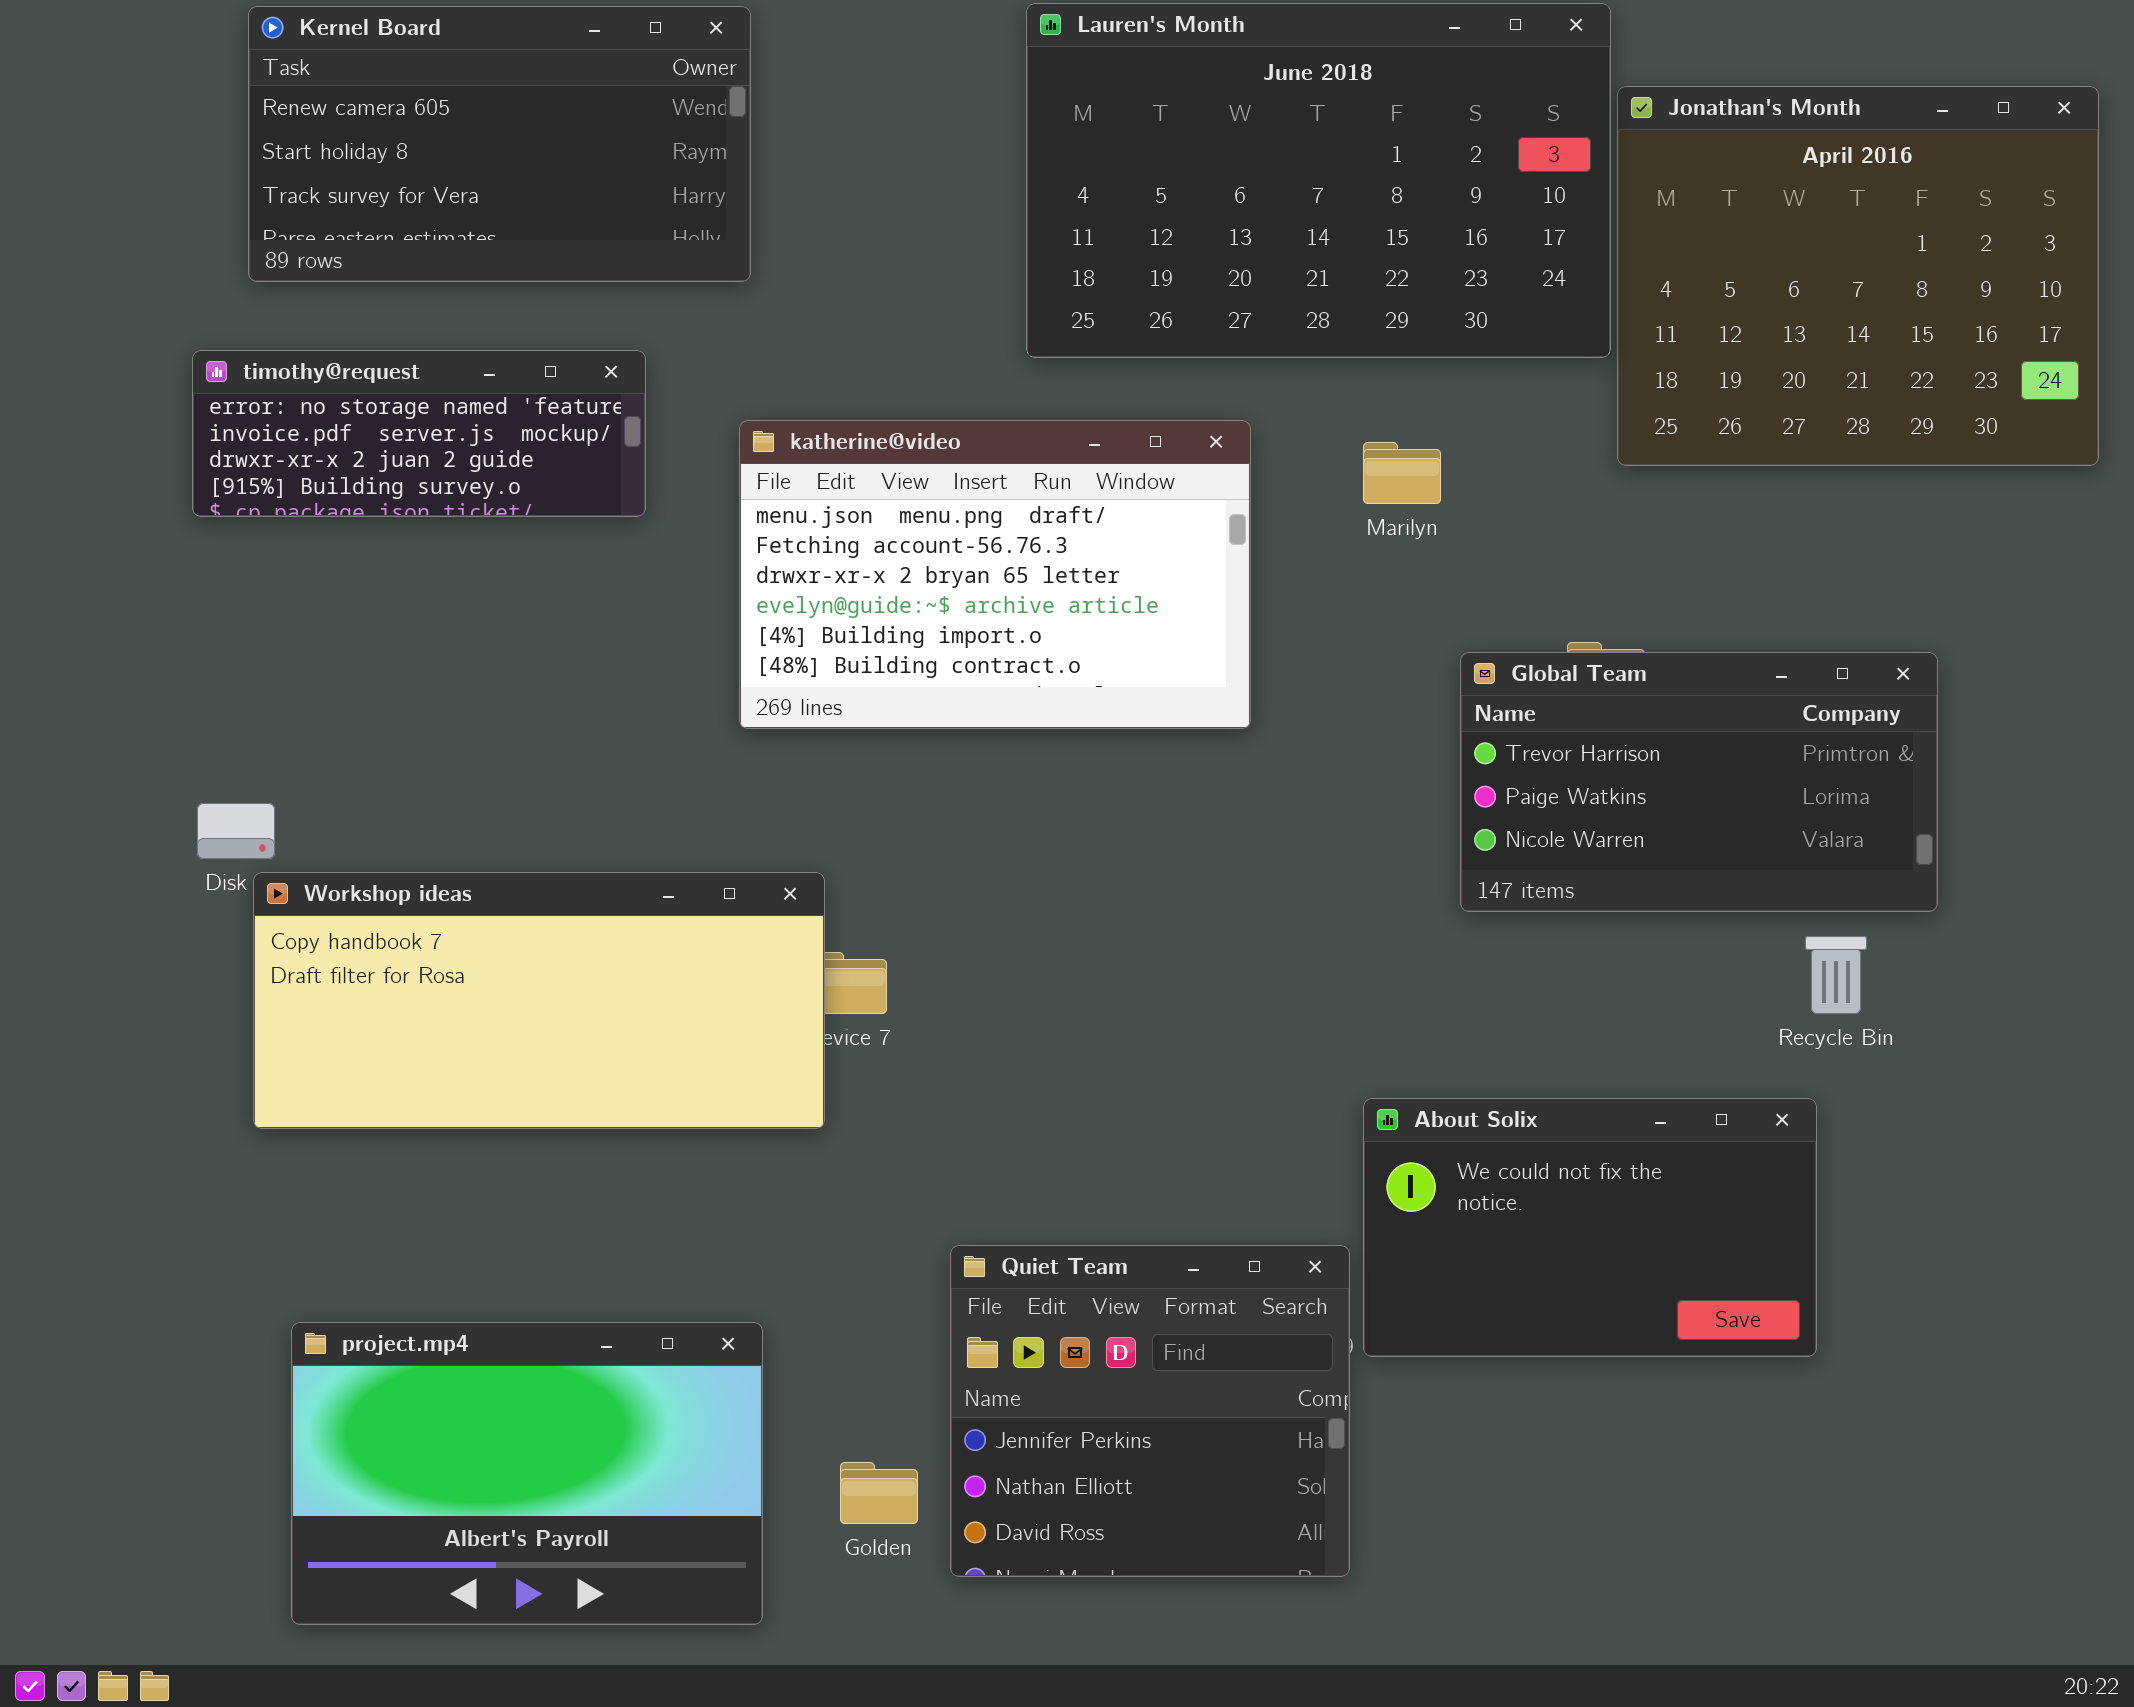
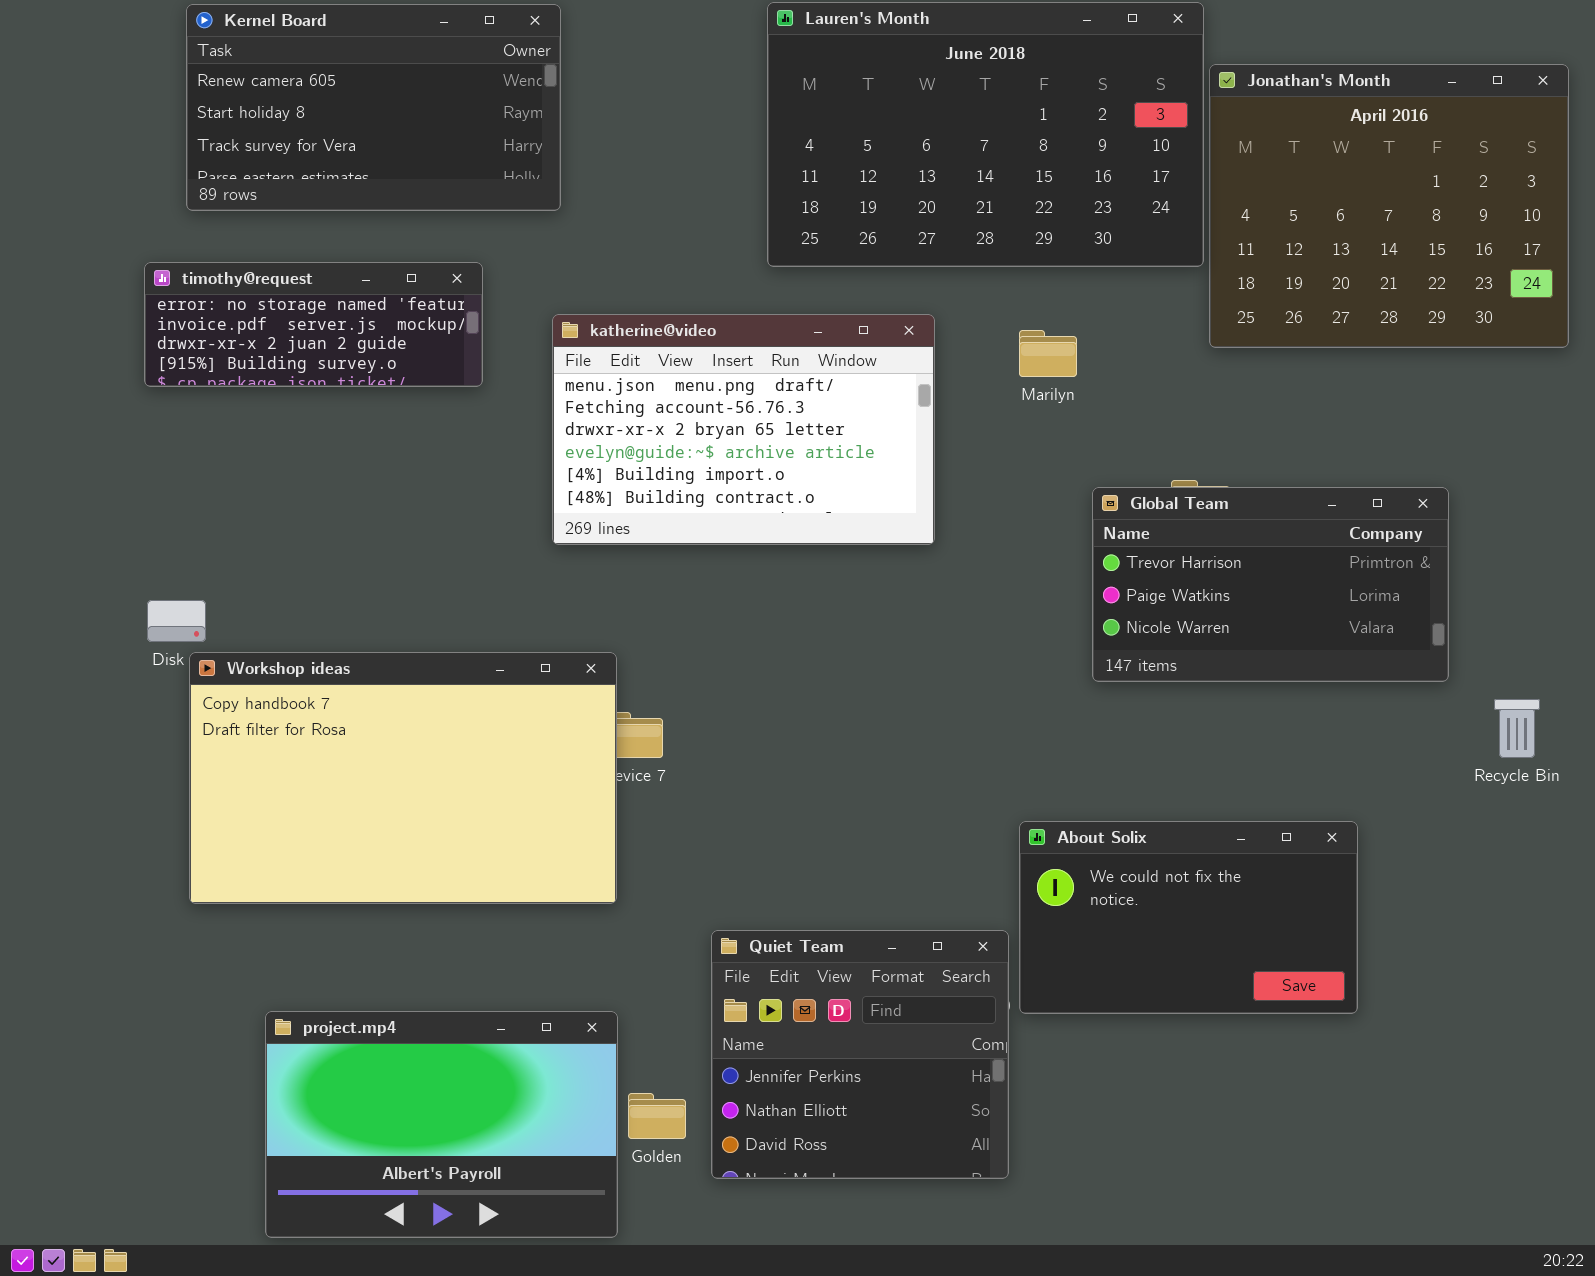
Workshop ideas: [253,872,825,1129] -> [189,652,617,904], resized
Recycle Bin: [1805,936,1867,1014] -> [1494,699,1540,758], moved
project.mp4: [291,1322,763,1625] -> [265,1011,618,1238], moved

